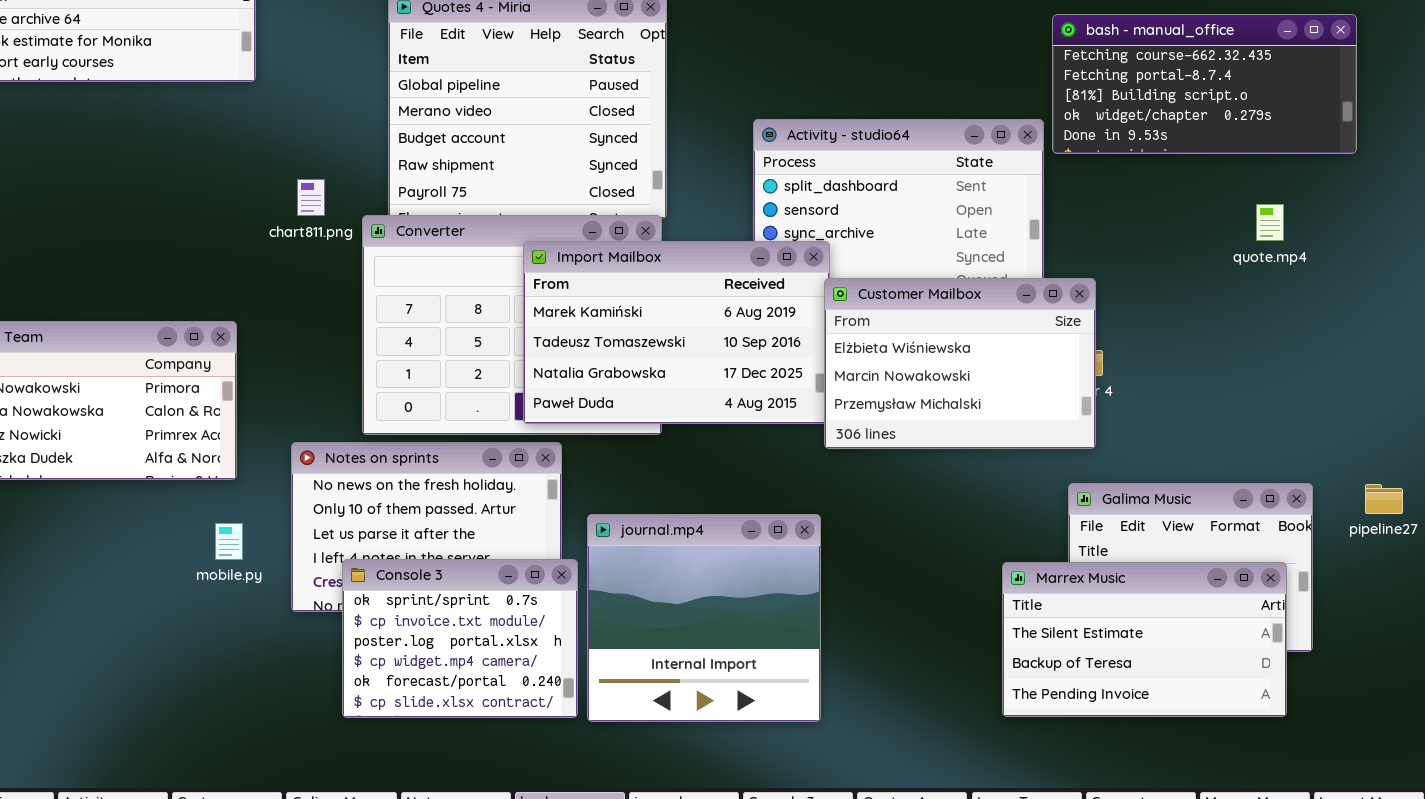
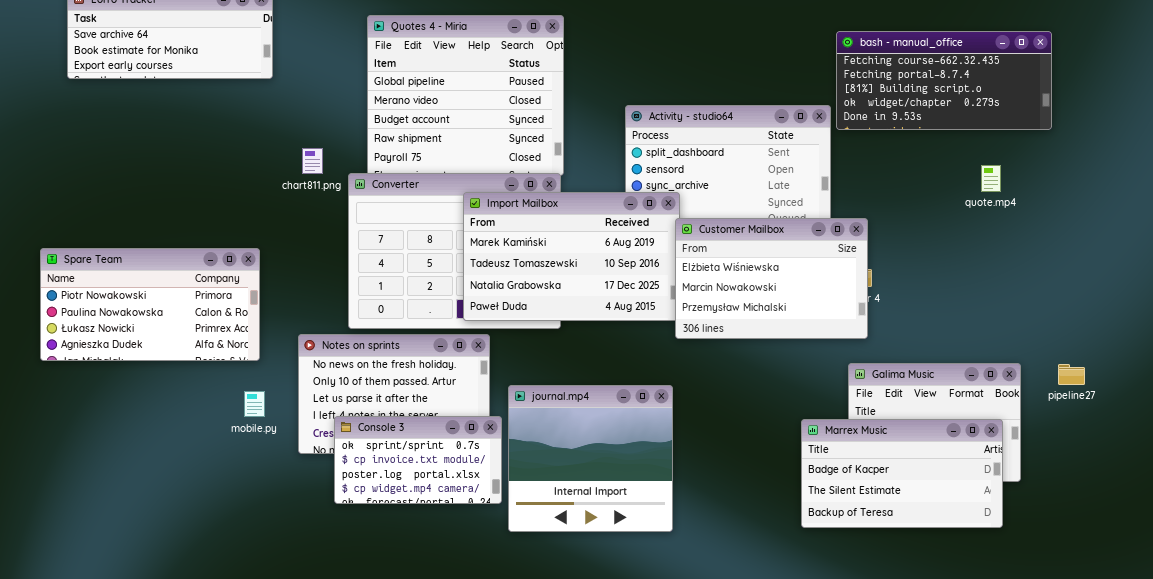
Console 3: [342,559,578,718] -> [334,416,502,504], resized
Marrex Music: [1002,562,1287,717] -> [801,419,1003,528], scrolled up 1 row

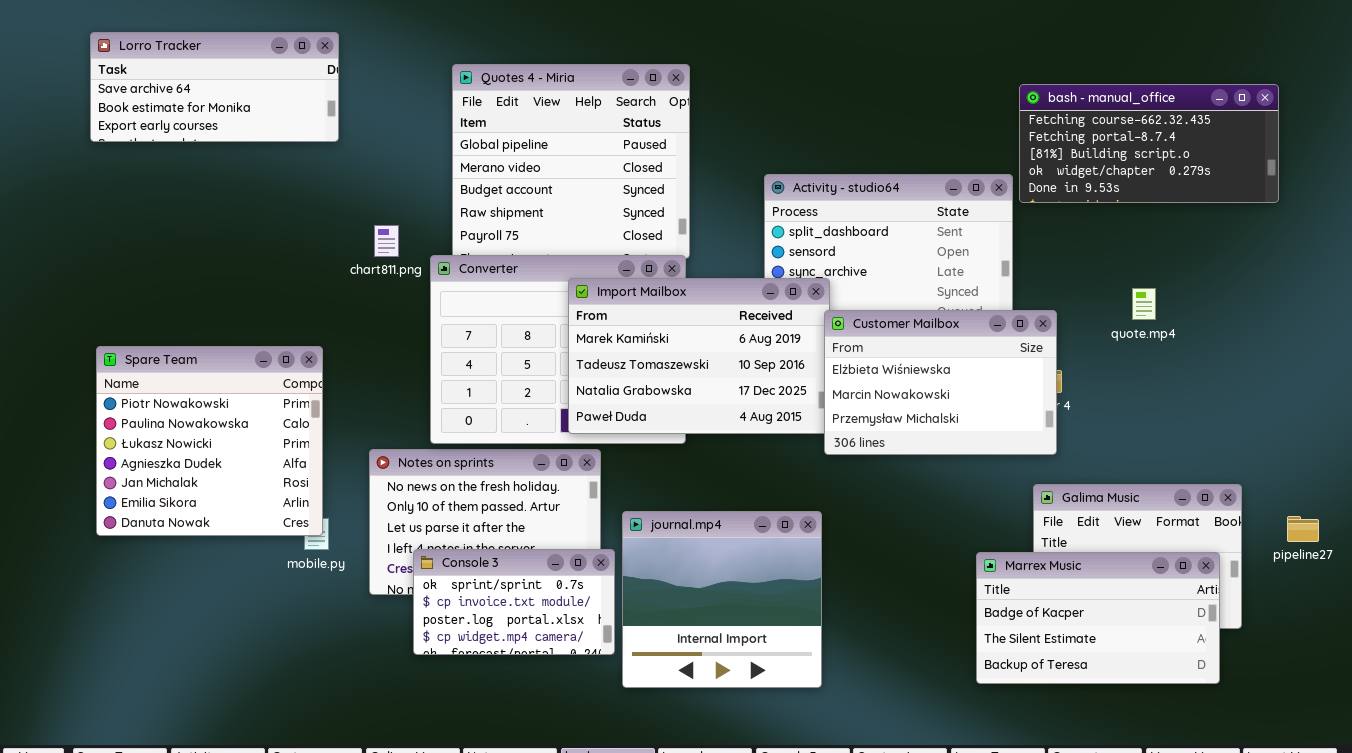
quote.mp4: [981,165,1001,192] -> [1132,288,1156,320], moved
Spare Team: [40,248,260,361] -> [96,346,323,536], resized
pipeline27: [1058,364,1085,385] -> [1287,516,1319,542], moved

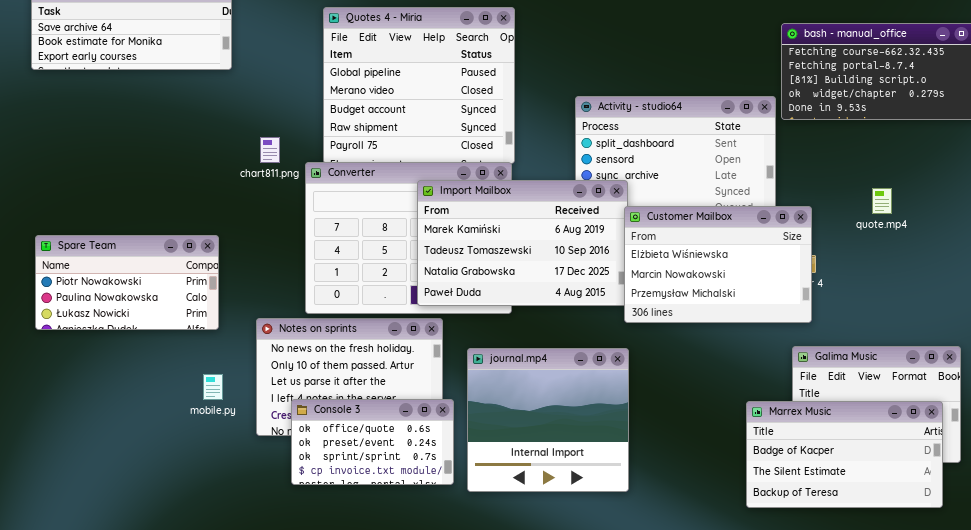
Spare Team: [96,346,323,536] -> [35,235,219,330], resized
journal.mp4: [622,511,822,688] -> [467,348,629,492], moved
Console 3: [413,549,615,655] -> [291,399,454,485], scrolled up 2 rows

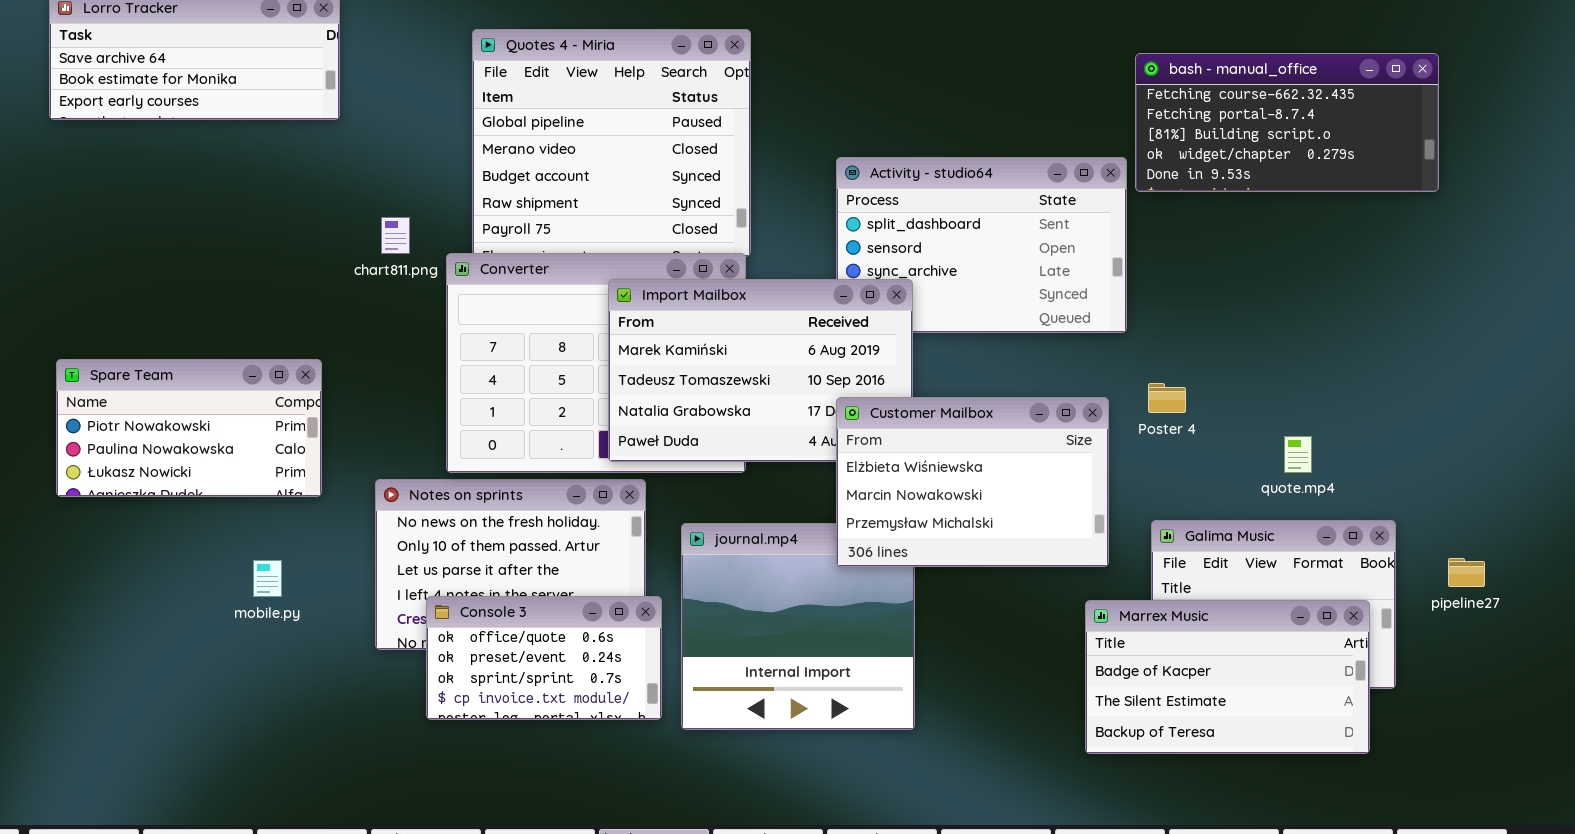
quote.mp4: [872,188,892,214] -> [1284,436,1312,473], moved
Customer Mailbox: [624,206,812,323] -> [836,397,1109,567], moved
mobile.py: [203,374,223,400] -> [253,560,282,597], moved

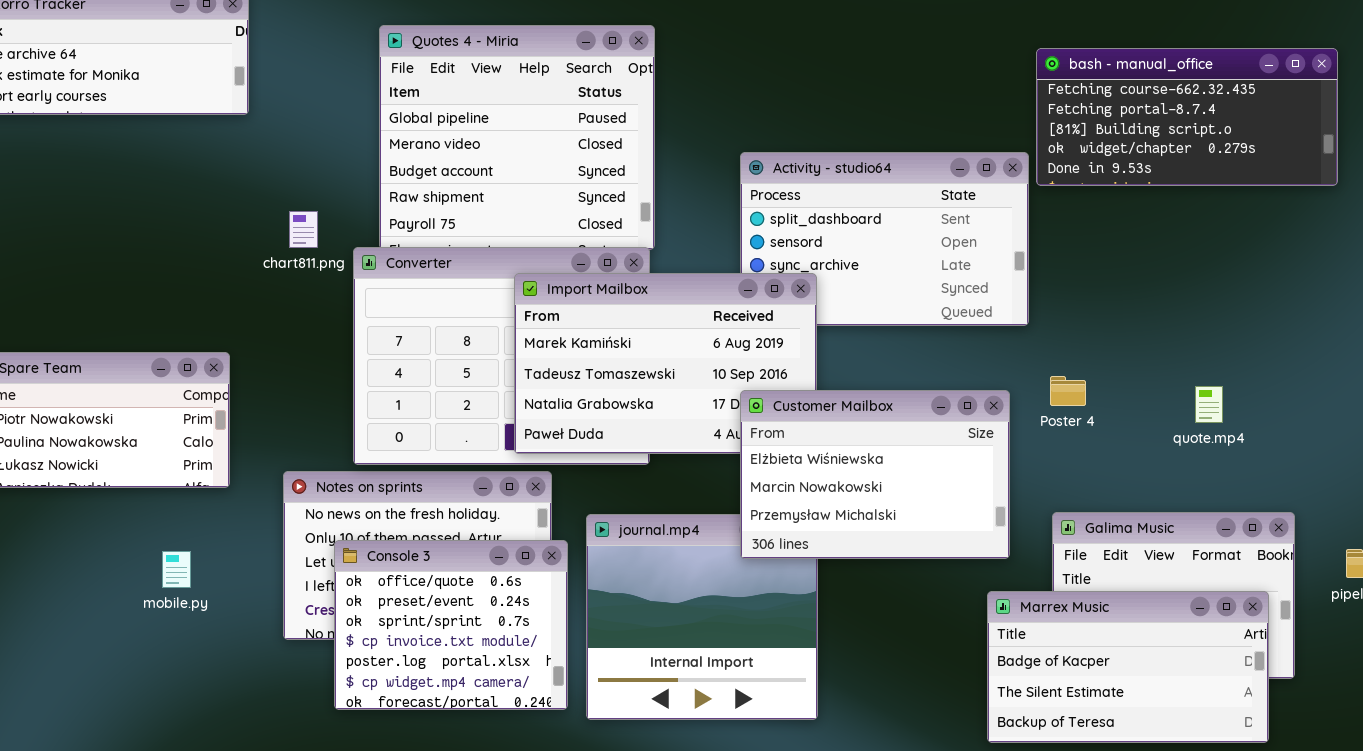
quote.mp4: [1284,436,1312,473] -> [1195,386,1223,423], moved
Console 3: [426,596,662,720] -> [334,540,568,710], resized

